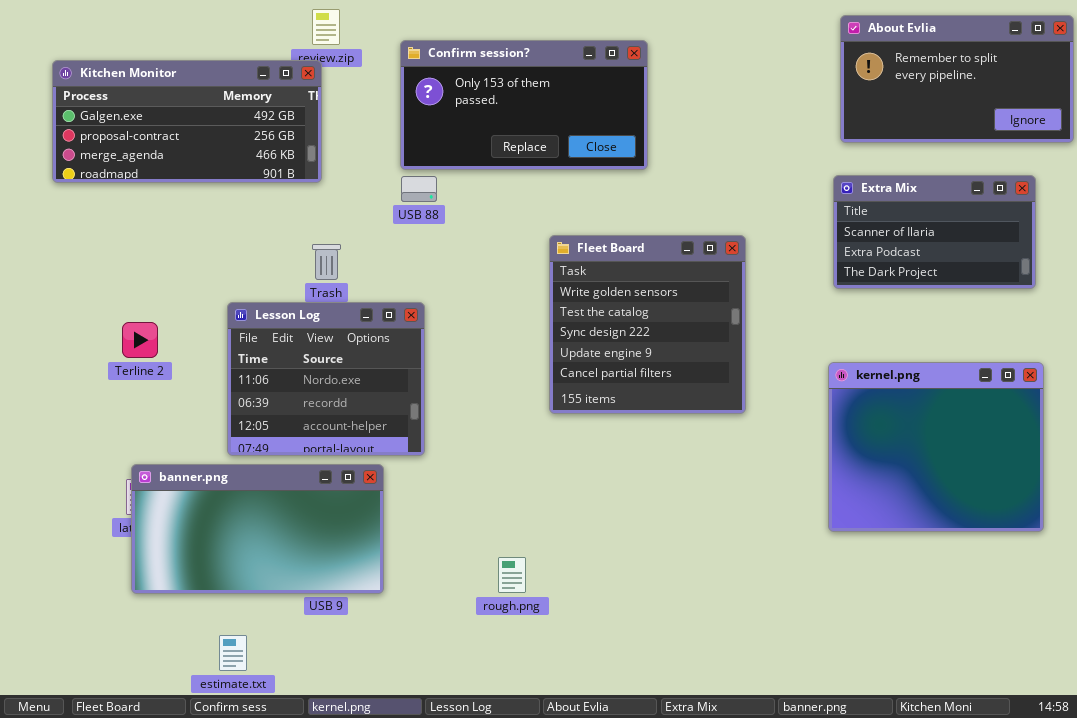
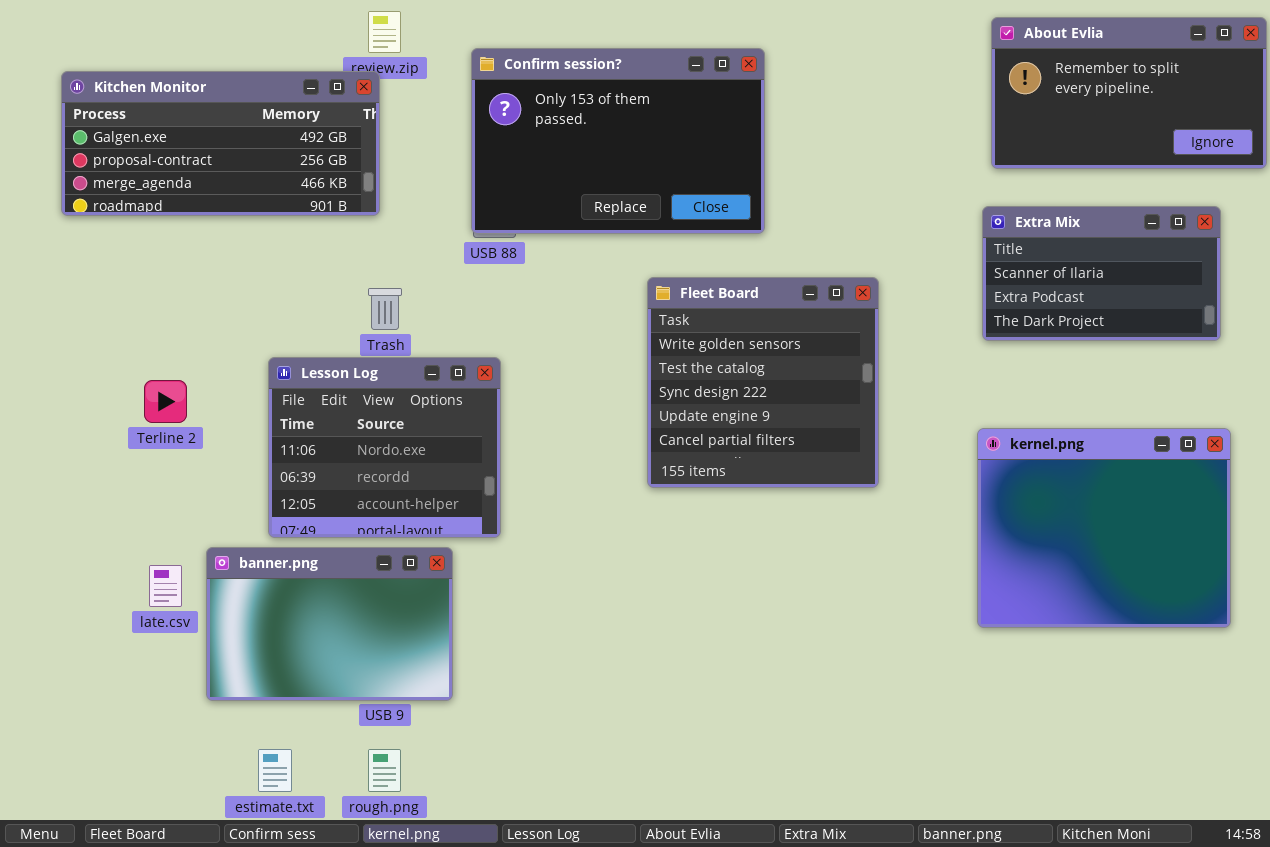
Confirm session?: [400,40,648,170] -> [471,48,765,234], resized
banner.png: [131,464,384,594] -> [206,547,453,701], resized
rough.png: [498,557,526,593] -> [368,749,401,792], moved

